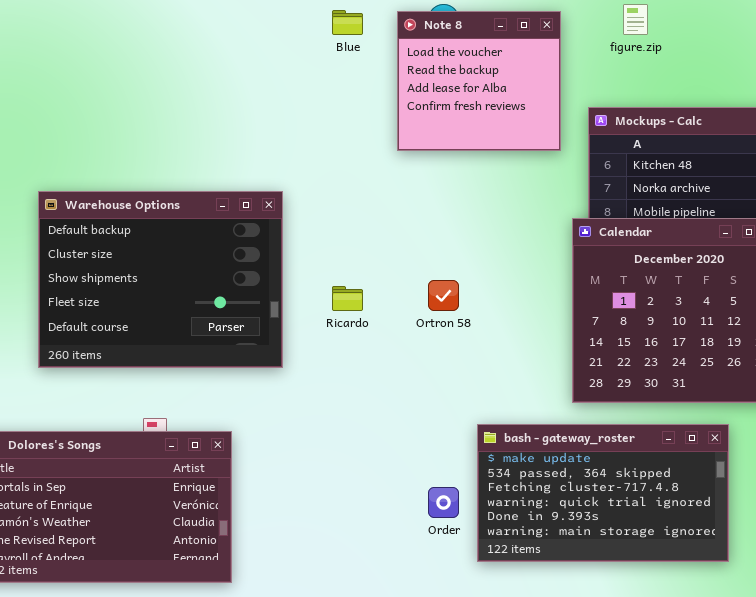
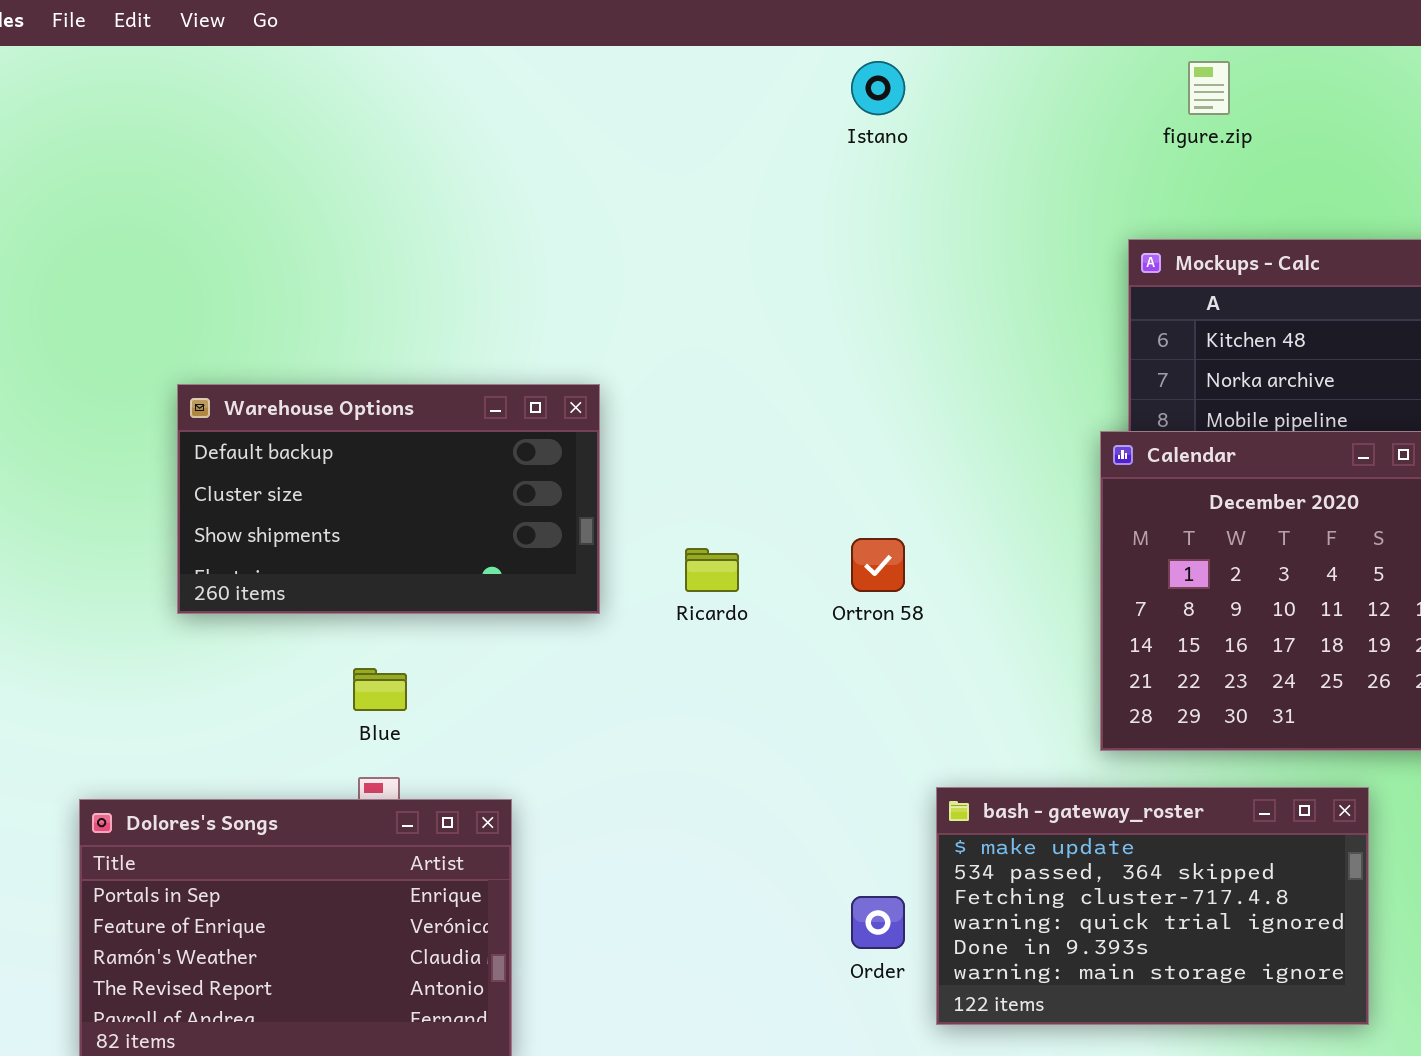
Blue: [332,10,363,35] -> [353,668,407,711], moved
Note 8: [397,11,561,151] -> none, closed
Warehouse Options: [38,191,283,368] -> [177,384,600,614], resized

